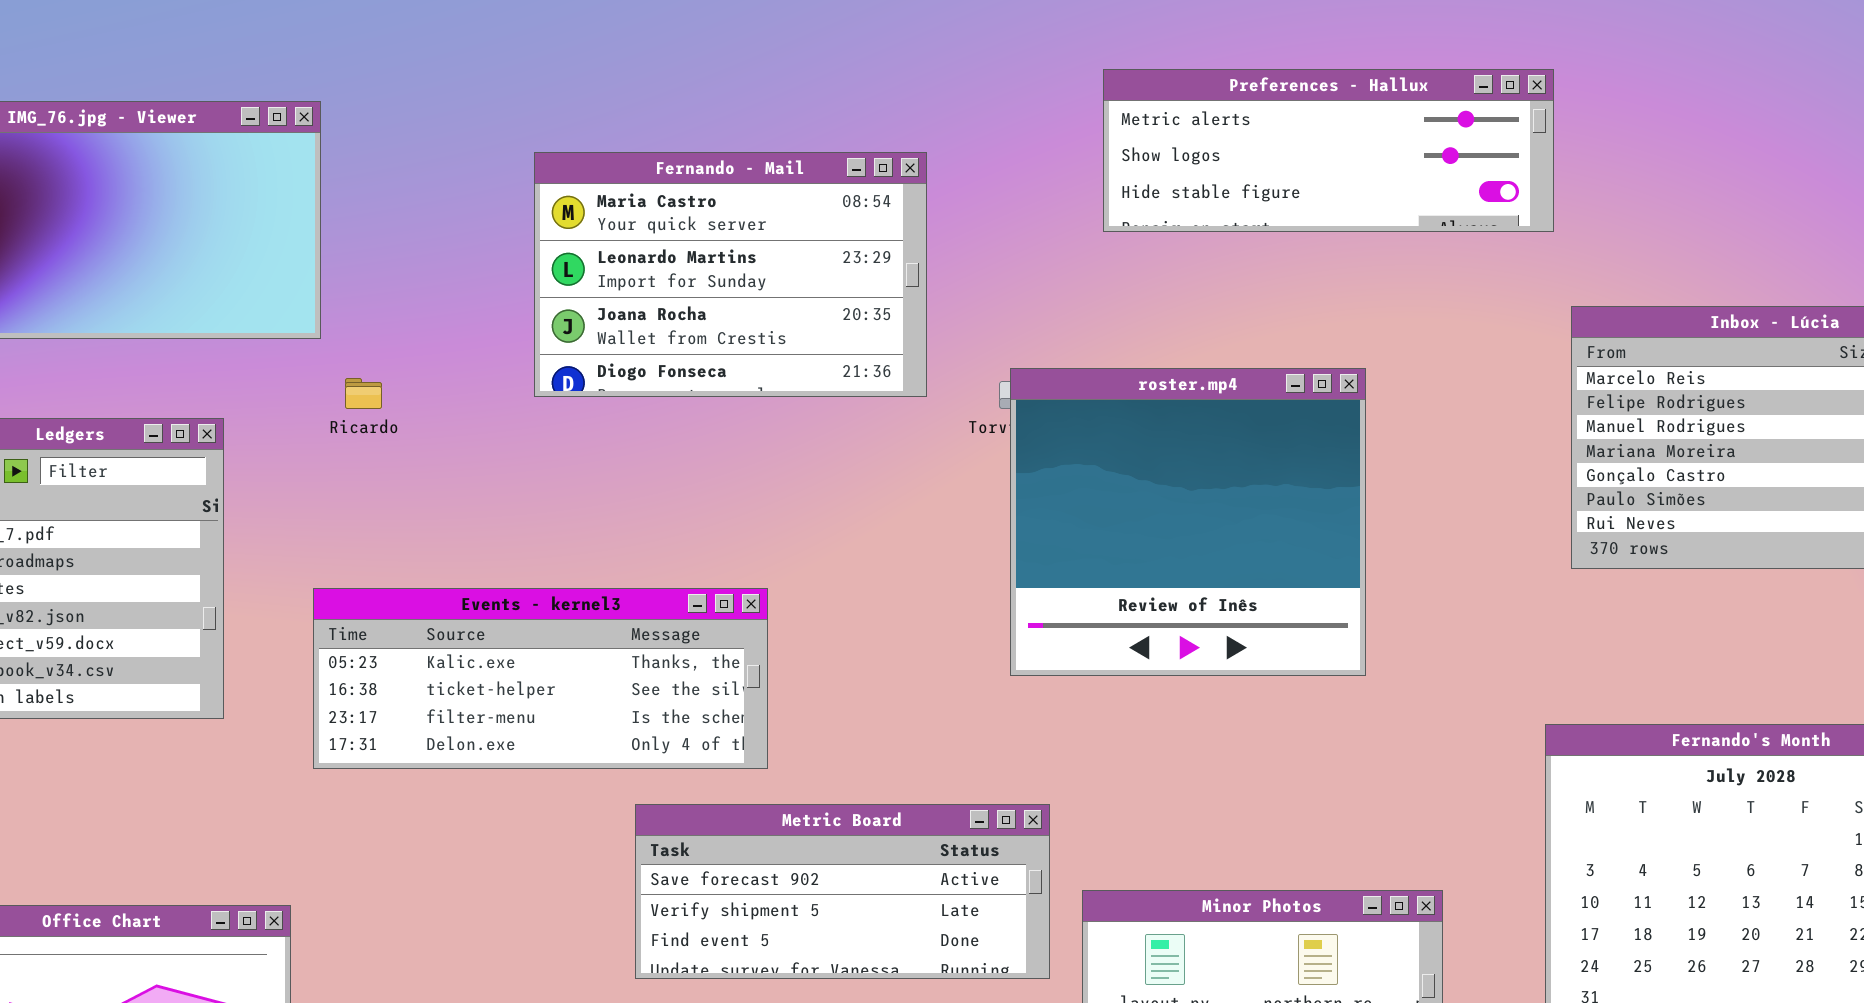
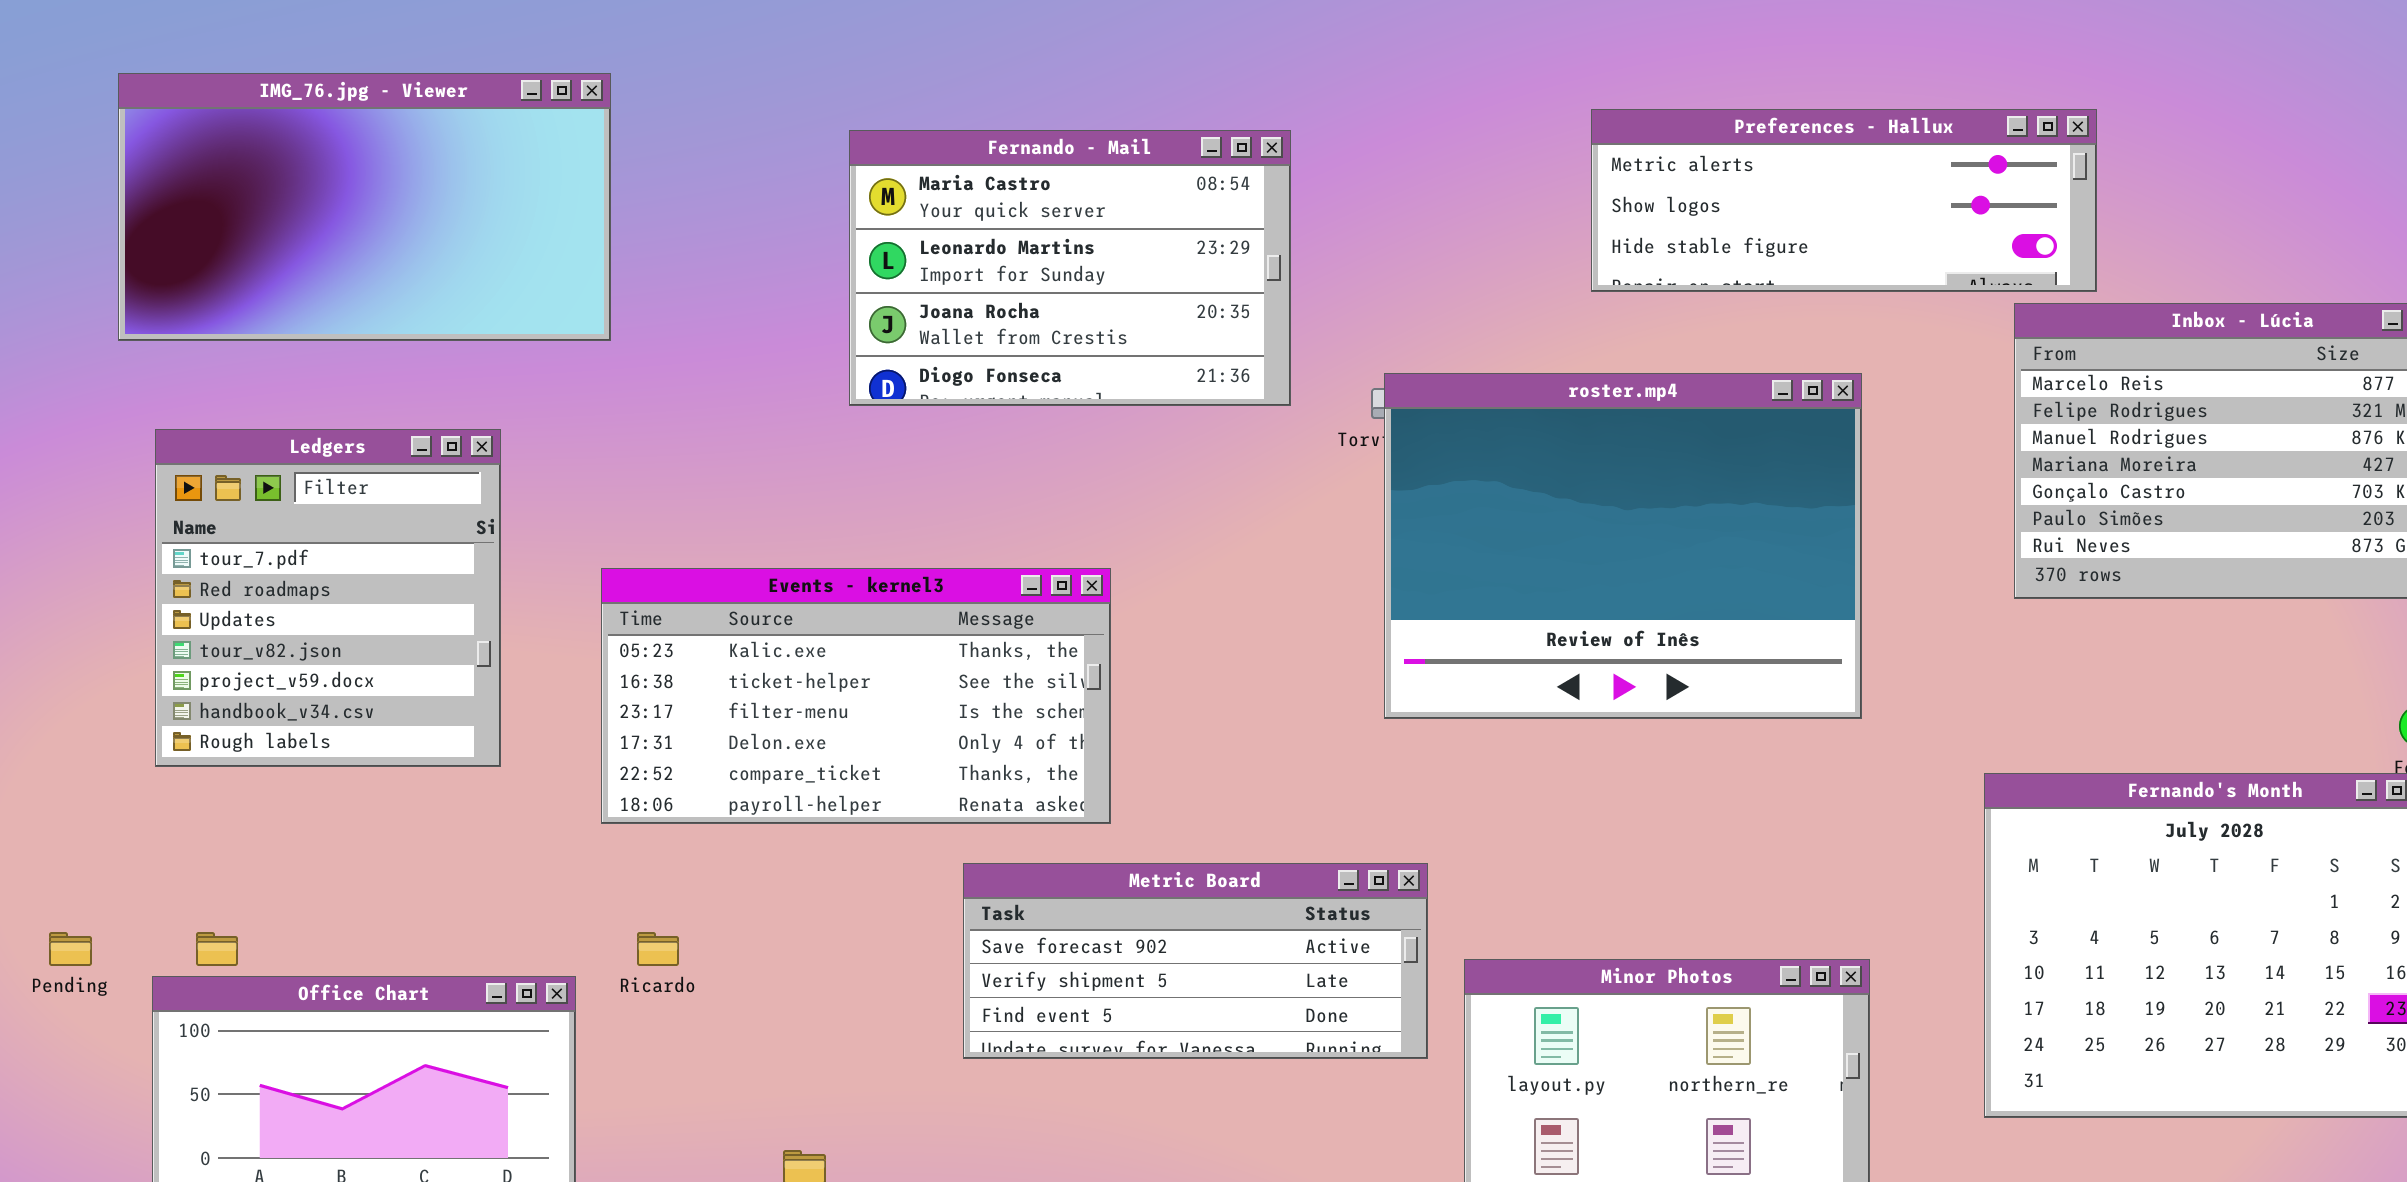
Preferences - Hallux: [1103,69,1554,232] -> [1591,109,2097,292], moved
roster.mp4: [1010,368,1366,676] -> [1384,373,1862,719], resized
Ricardo: [345,378,382,409] -> [637,932,679,966], moved
Events - kernel3: [313,588,768,769] -> [601,568,1111,824], resized

